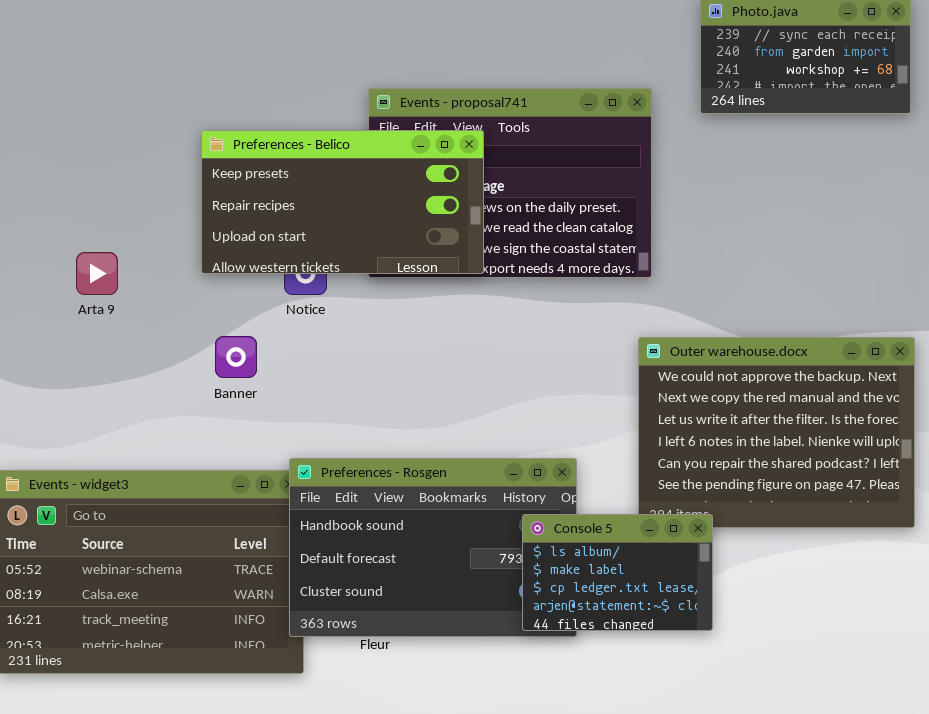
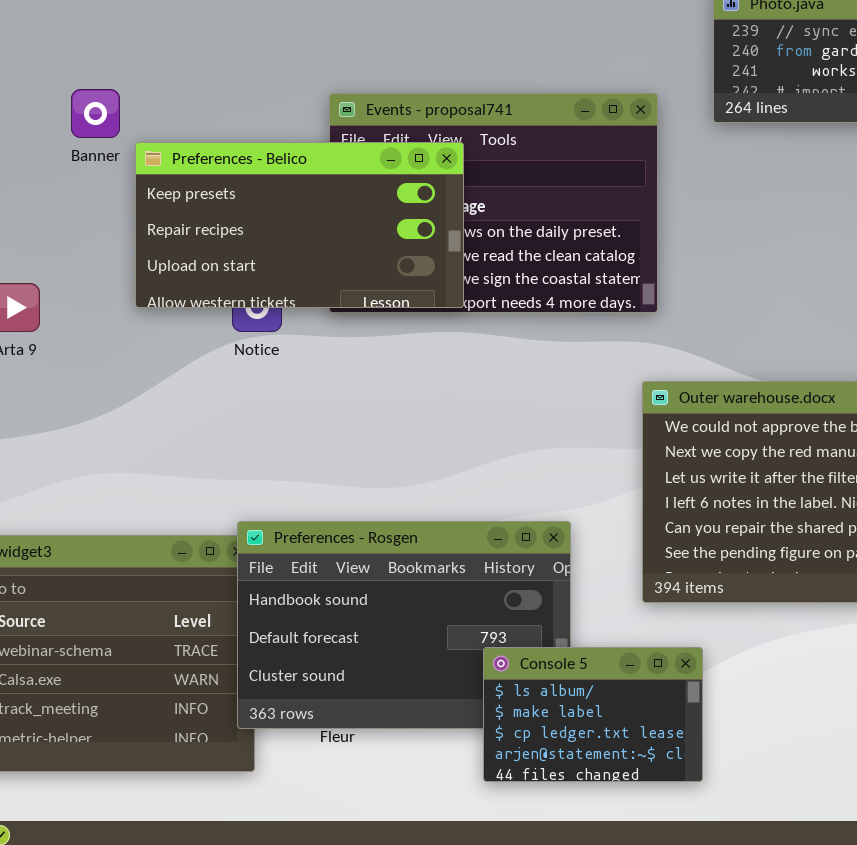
Banner: [215,336,257,378] -> [71,89,120,138], moved
Console 5: [522,514,713,631] -> [483,647,703,782], moved

